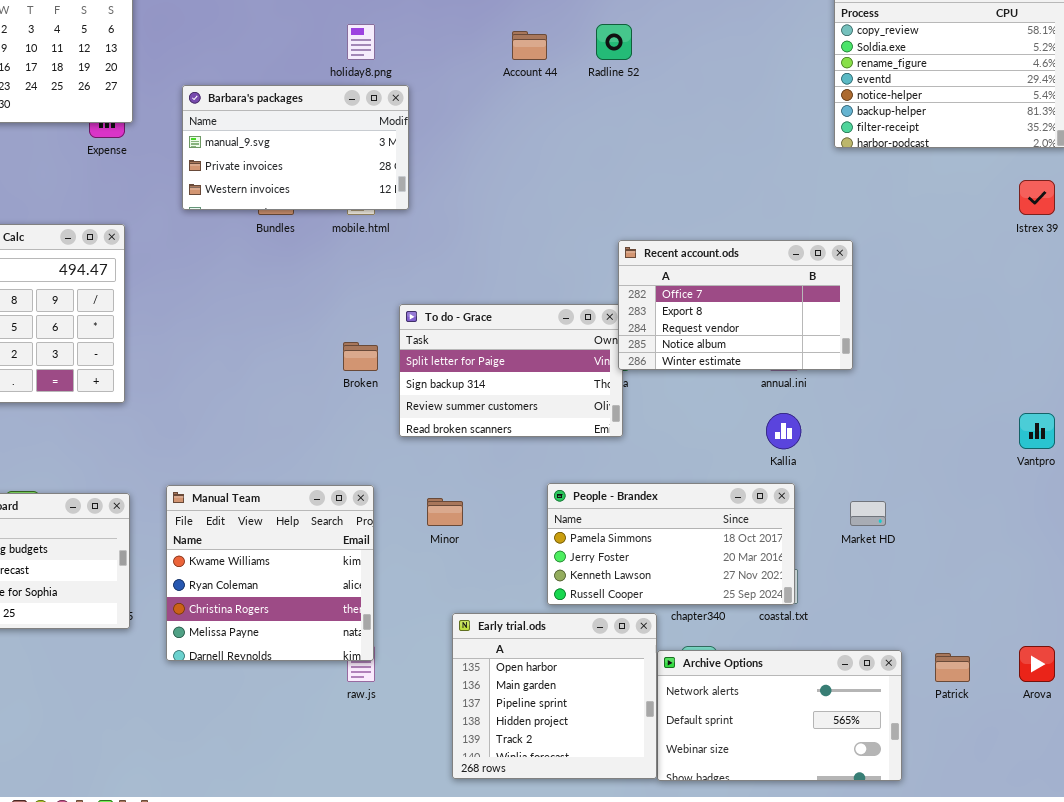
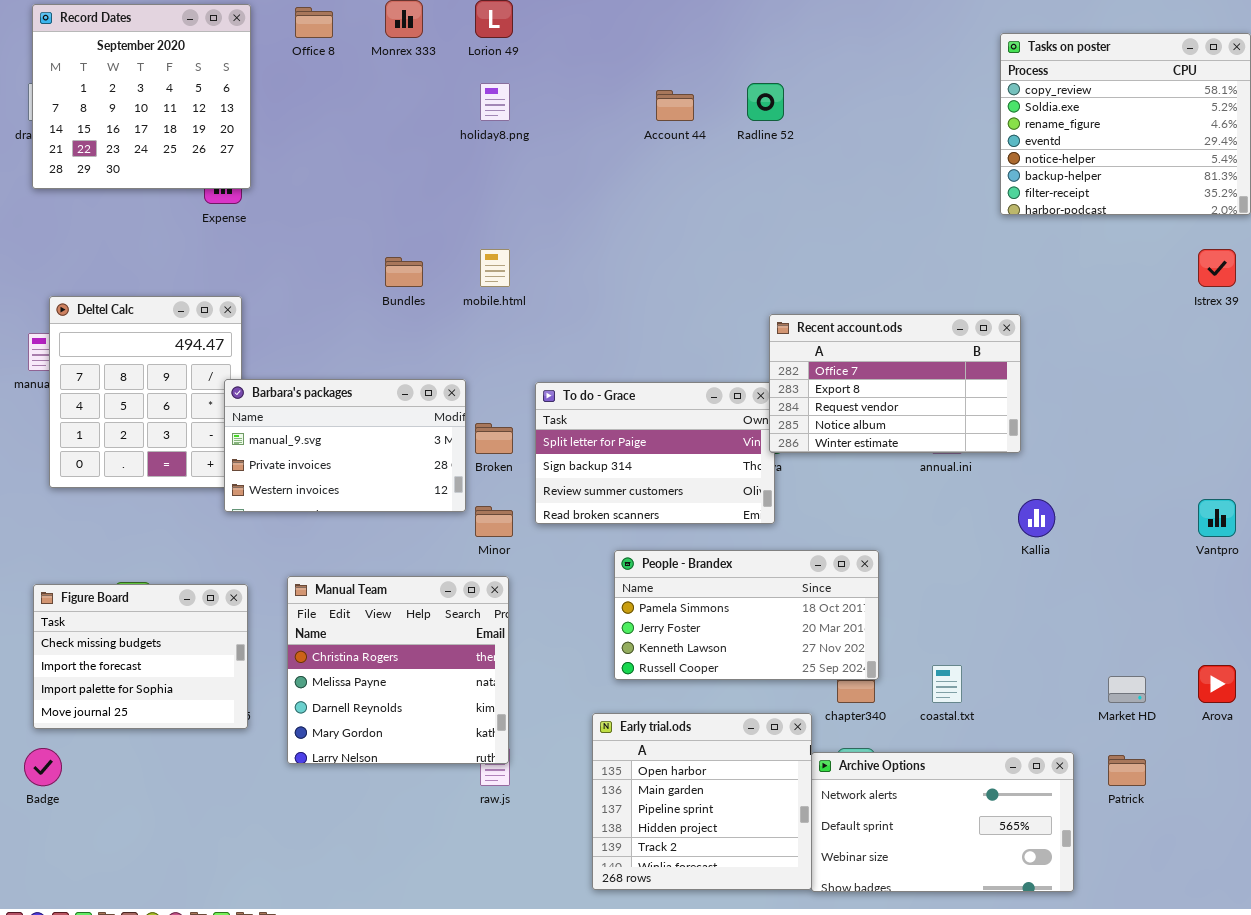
Barbara's packages: [182,85,409,210] -> [224,379,466,512], moved
Kallia: [766,413,801,449] -> [1018,499,1055,537], moved
People - Brandex: [547,483,795,605] -> [614,550,879,680], moved
Manual Team: [166,485,374,661] -> [287,576,509,764], scrolled down 2 rows
Minor: [427,498,463,526] -> [475,506,513,537], moved
Market HD: [850,501,886,526] -> [1108,676,1146,703], moved
Arova: [1019,646,1055,682] -> [1198,665,1236,703], moved

